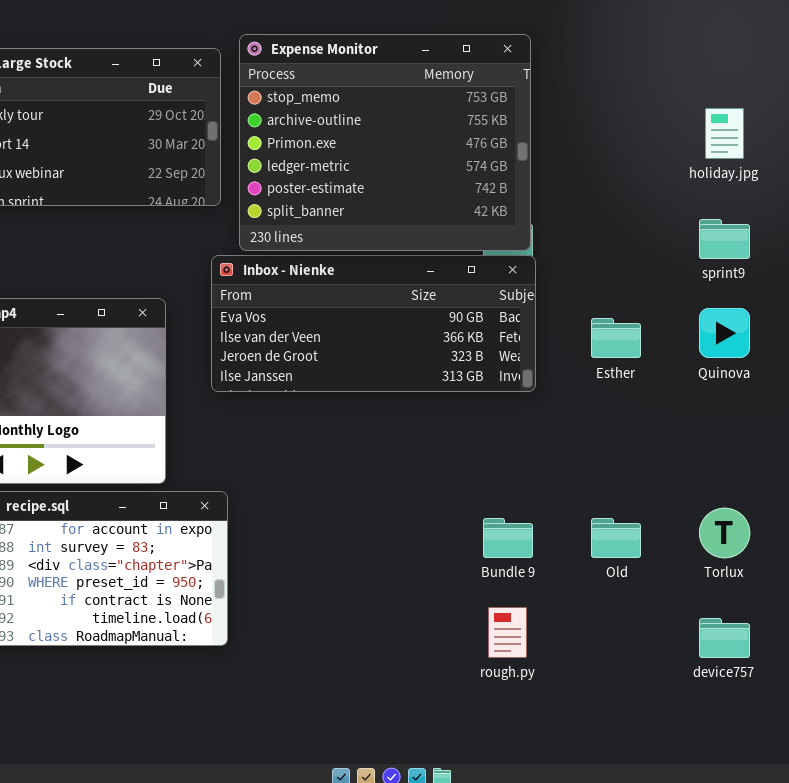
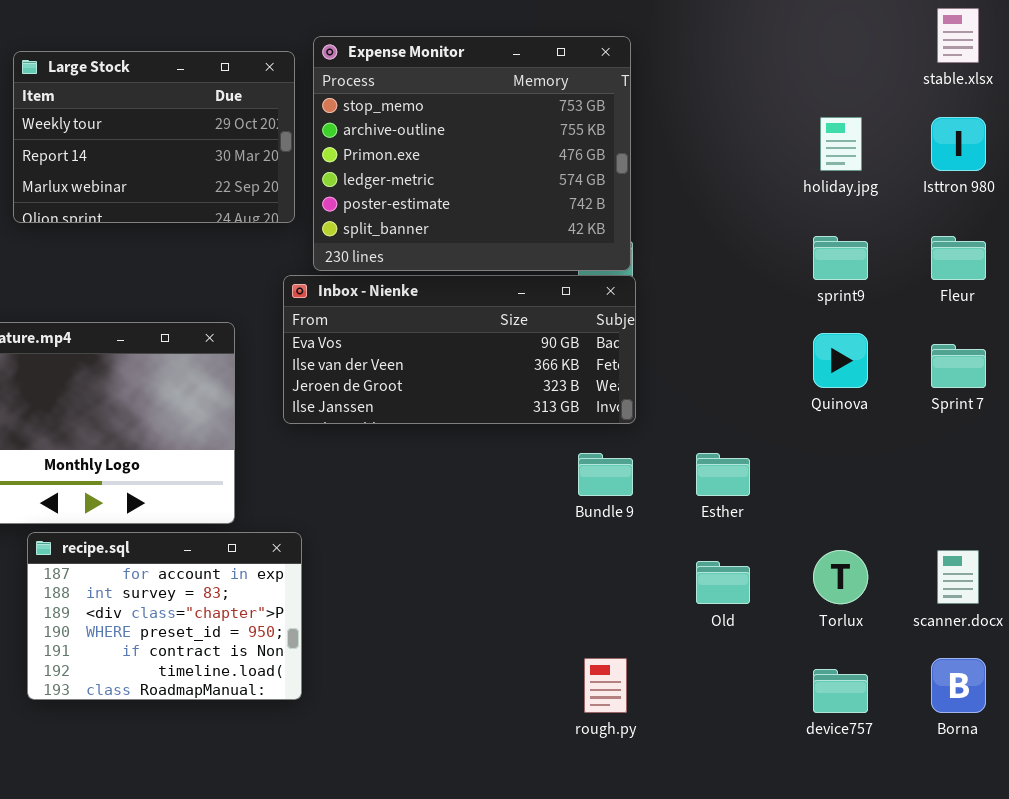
Esther: [591,318,641,358] -> [696,453,750,496], moved
Bundle 9: [483,518,533,558] -> [578,453,633,496], moved

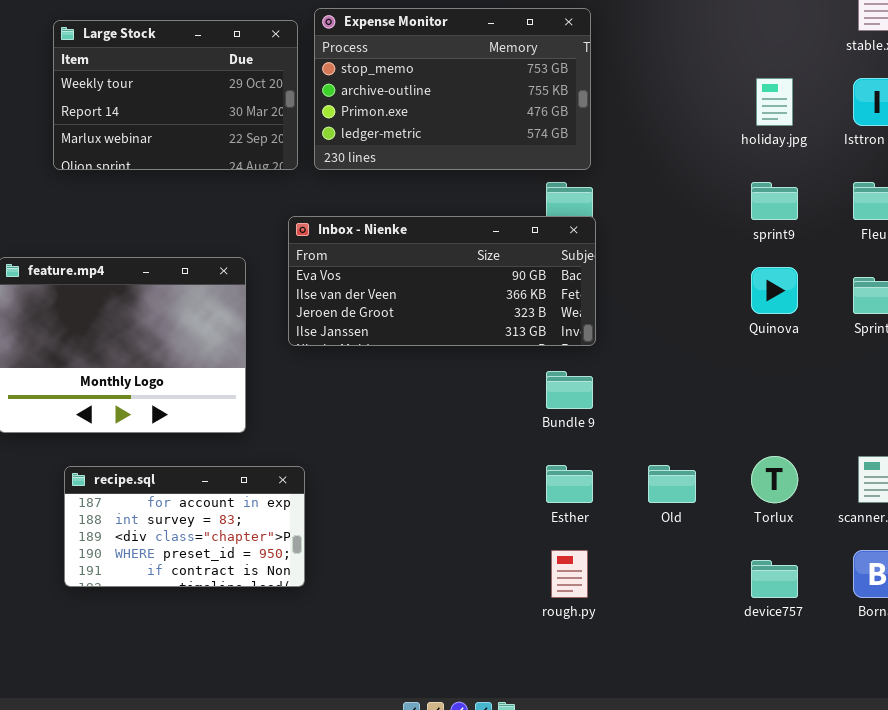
Expense Monitor: [313,36,631,271] -> [314,8,591,170], resized
Esther: [696,453,750,496] -> [546,465,593,503], moved
recipe.sql: [27,532,302,700] -> [64,466,305,587], resized

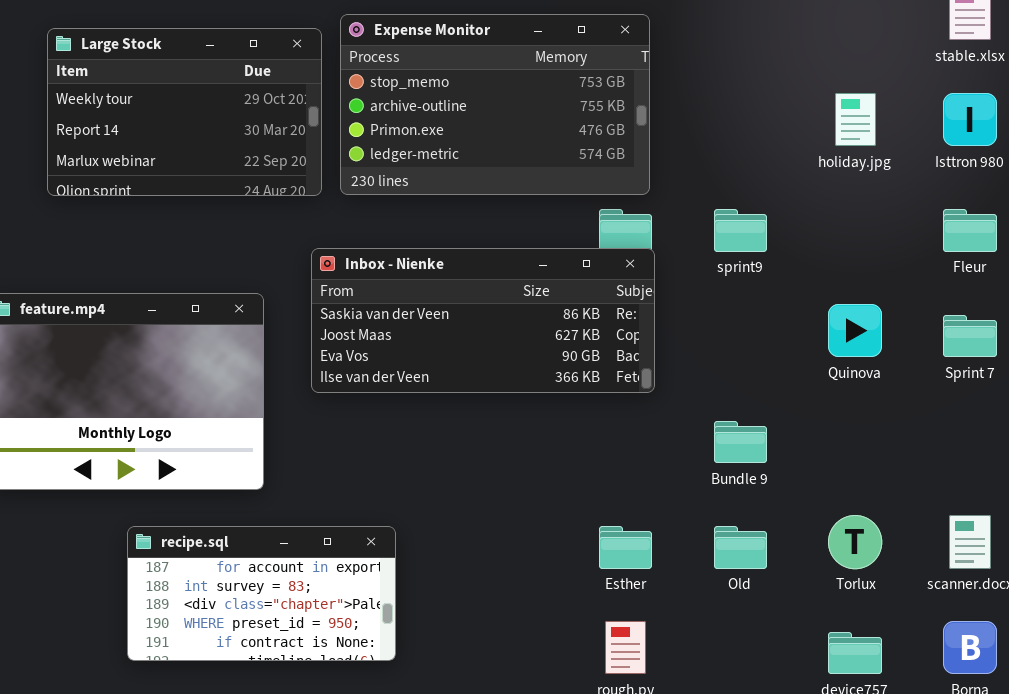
sprint9: [751,182,798,220] -> [714,209,767,252], moved
Inbox - Nienke: [288,216,596,346] -> [311,248,655,393], scrolled up 2 rows
Bundle 9: [546,371,593,409] -> [714,421,767,463], moved
recipe.sql: [64,466,305,587] -> [127,526,396,661], moved

